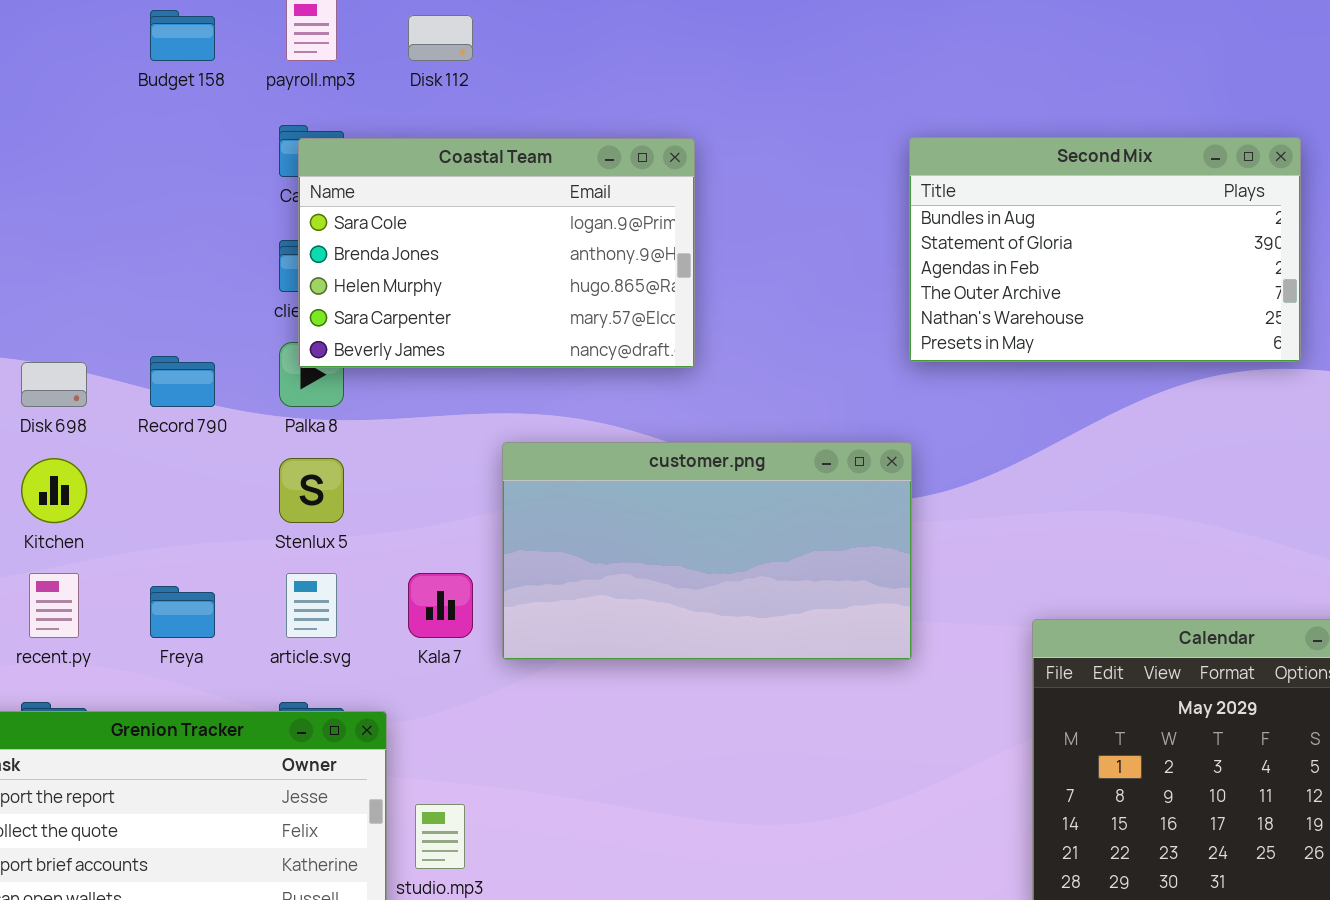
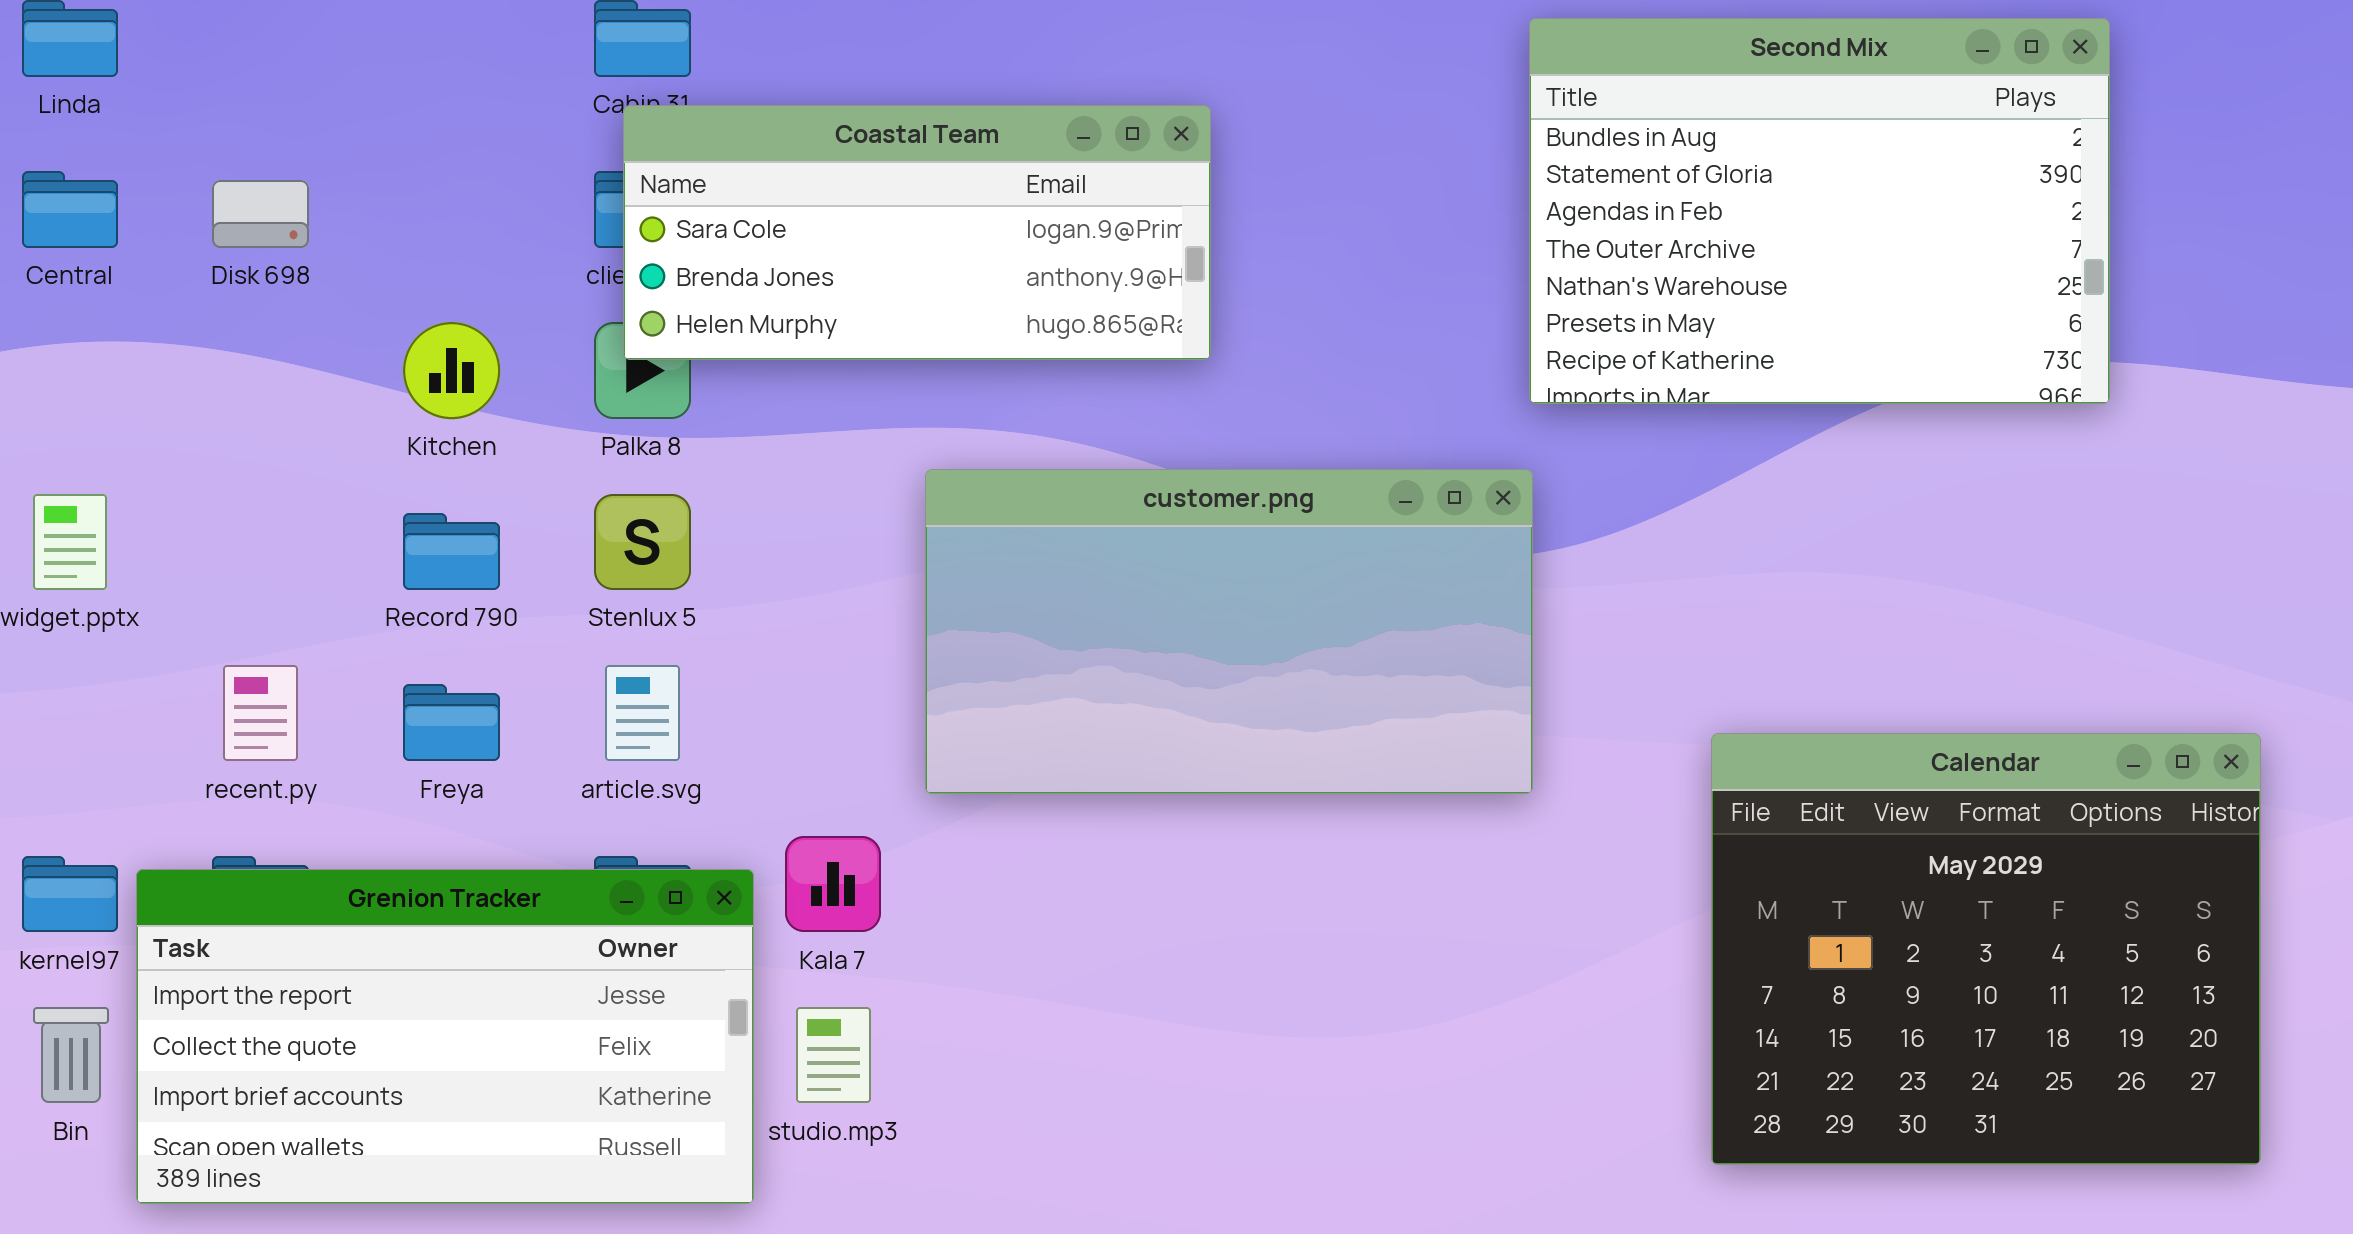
Second Mix: [909,137,1301,362] -> [1529,18,2110,404], resized
Coastal Team: [298,138,695,368] -> [623,105,1211,360], resized
Record 790: [150,356,215,407] -> [403,513,500,590], moved
Disk 698: [21,362,87,407] -> [212,180,309,248], moved
Kitchen: [21,458,87,523] -> [403,322,500,419], moved
Kala 7: [408,573,473,638] -> [785,836,881,932], moved

